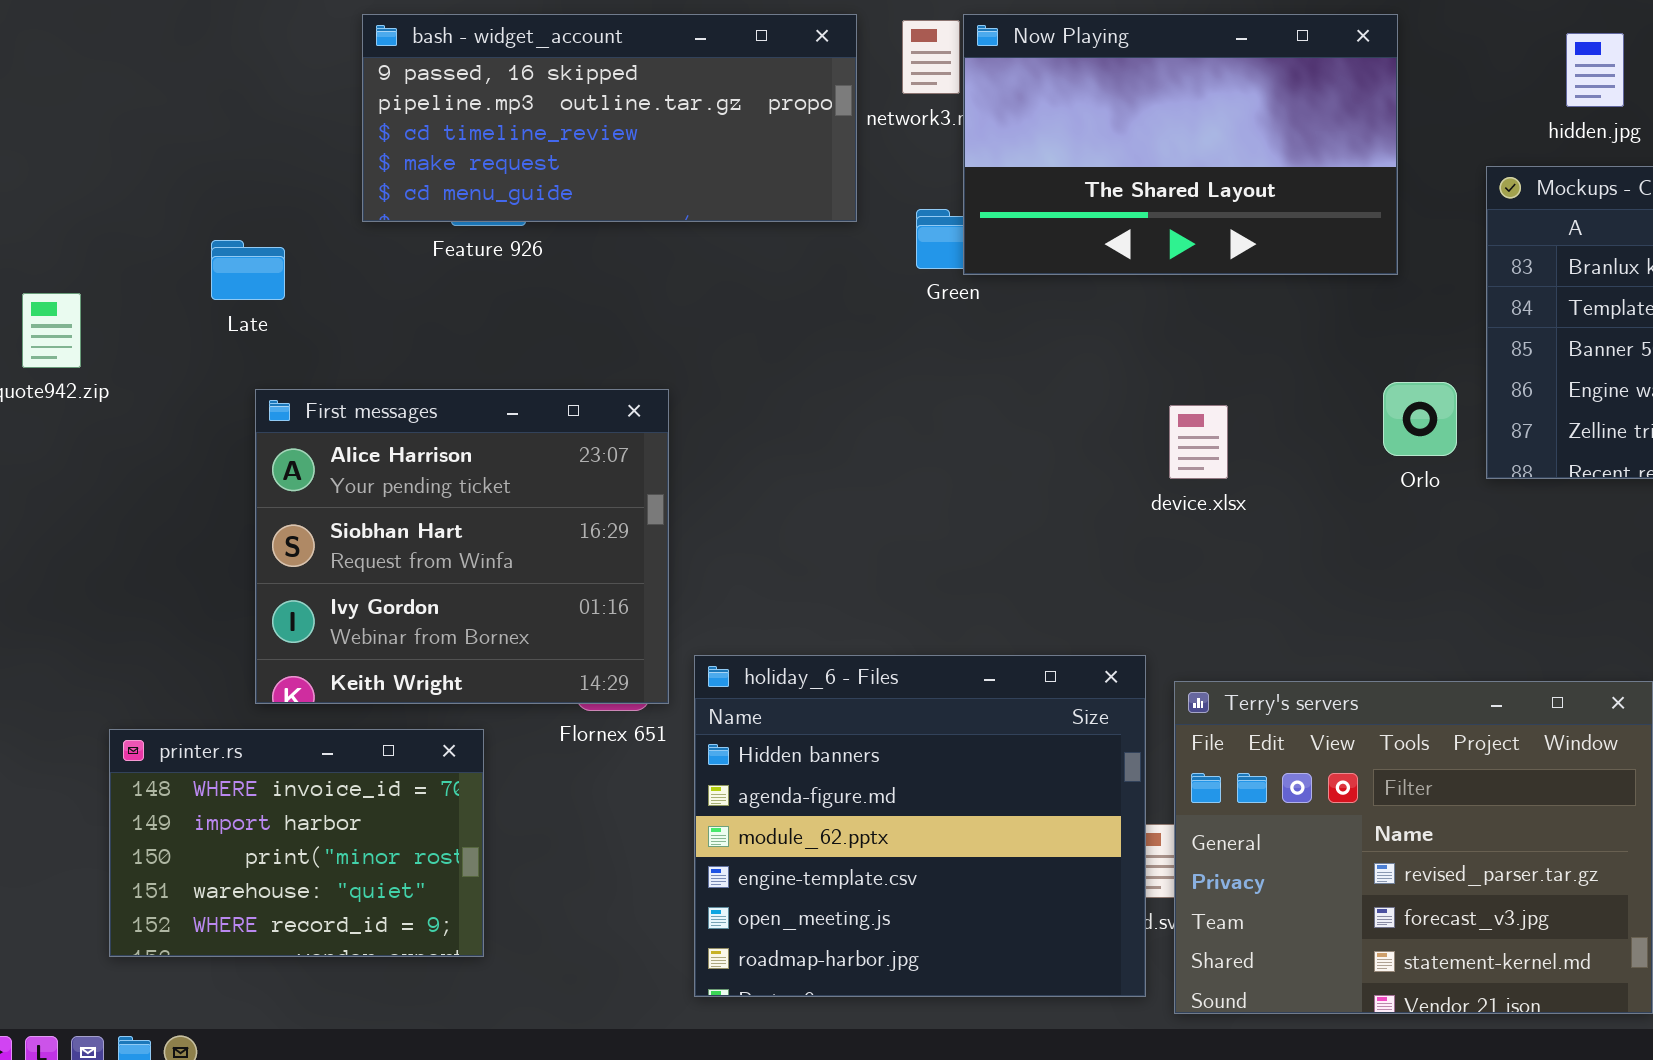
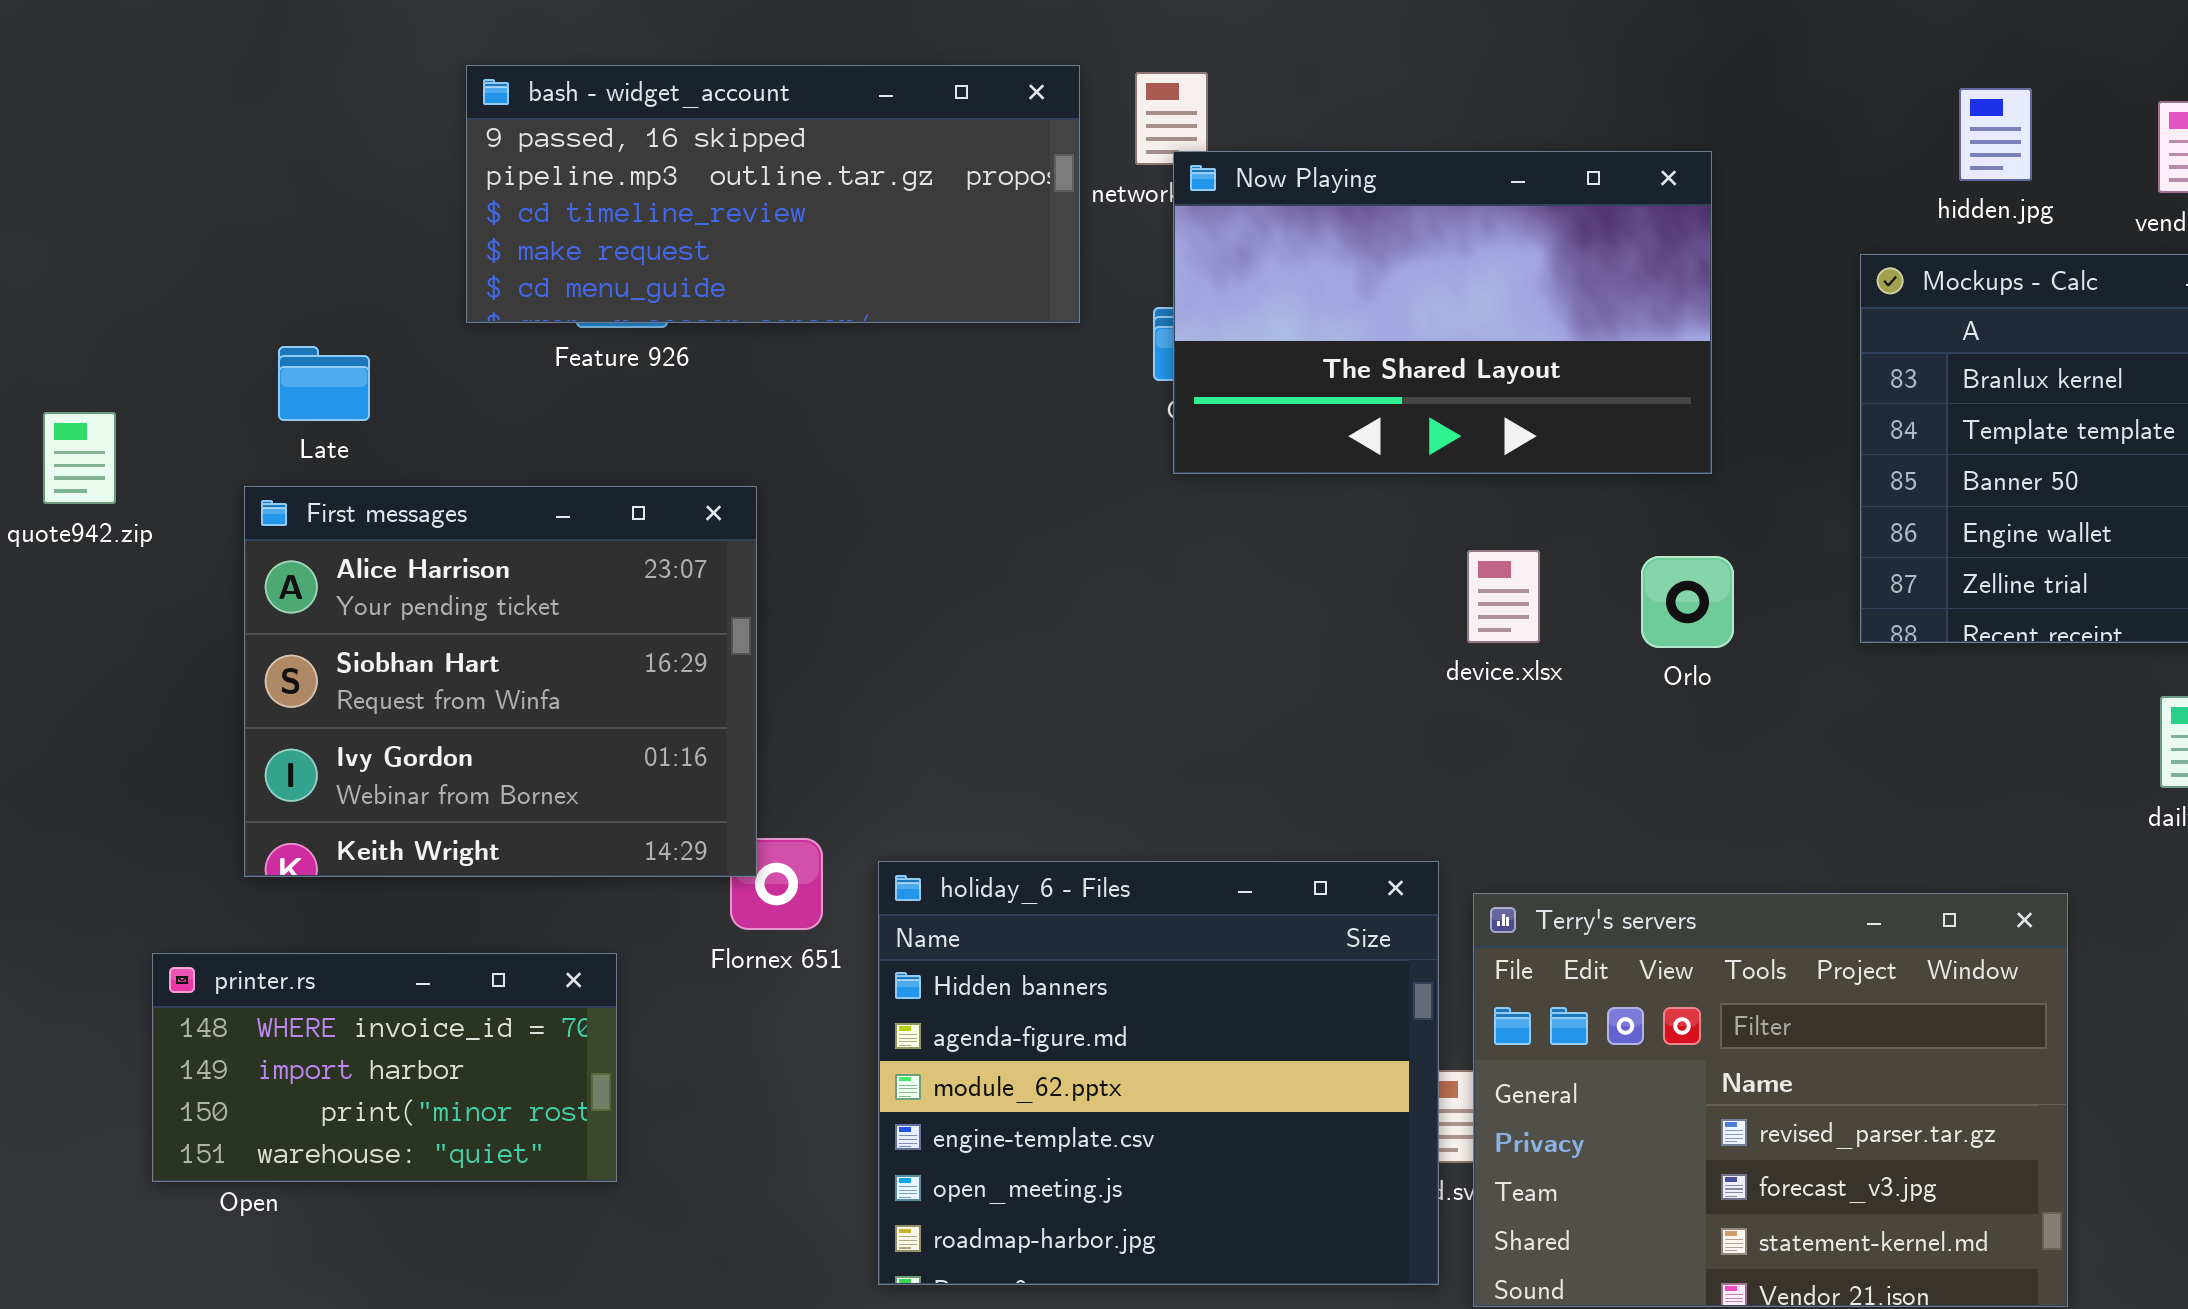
Now Playing: [963,14,1398,275] -> [1173,151,1712,474], moved
Orlo: [1383,382,1457,456] -> [1641,556,1734,648], moved
First messages: [255,389,669,704] -> [244,486,757,877], moved
printer.rs: [109,729,484,957] -> [152,953,617,1182], resized

